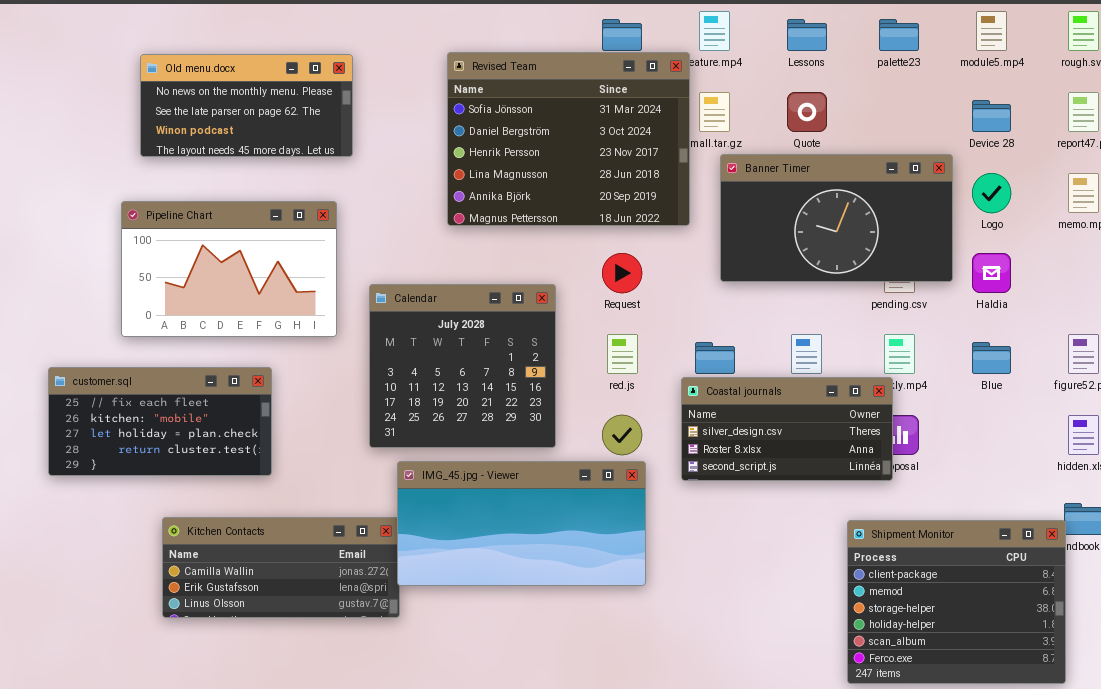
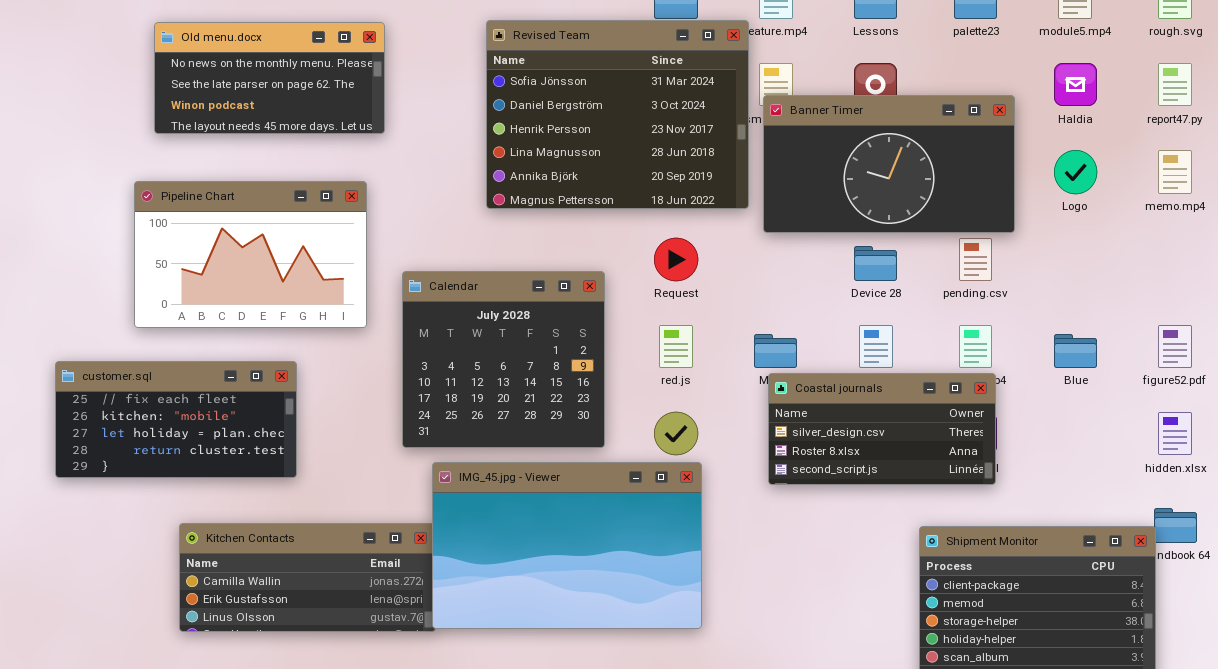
Device 28: [972,100,1011,132] -> [854,246,897,281], moved
Banner Timer: [720,154,953,282] -> [763,95,1015,233], moved
Haldia: [972,253,1011,293] -> [1054,63,1097,106], moved
Coastal journals: [681,377,893,481] -> [768,373,996,485], moved
IMG_45.jpg - Viewer: [397,461,646,586] -> [432,462,702,629], resized

